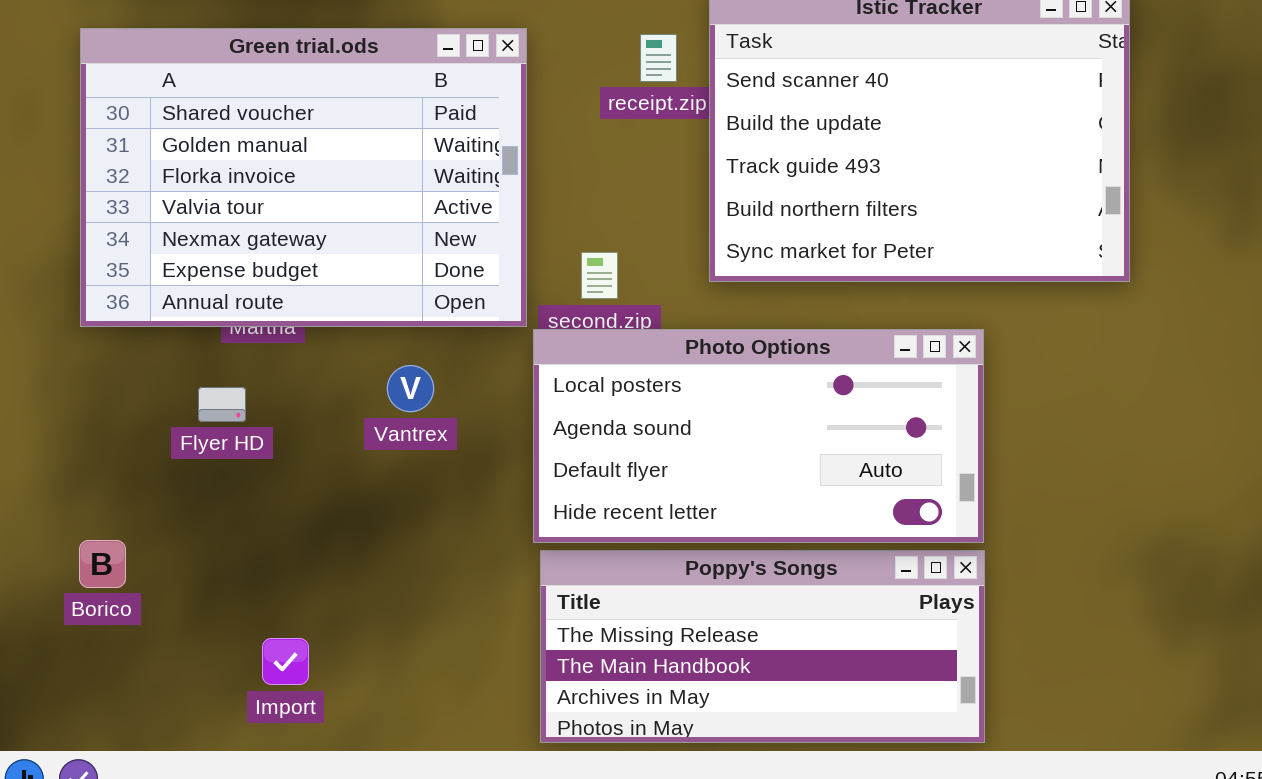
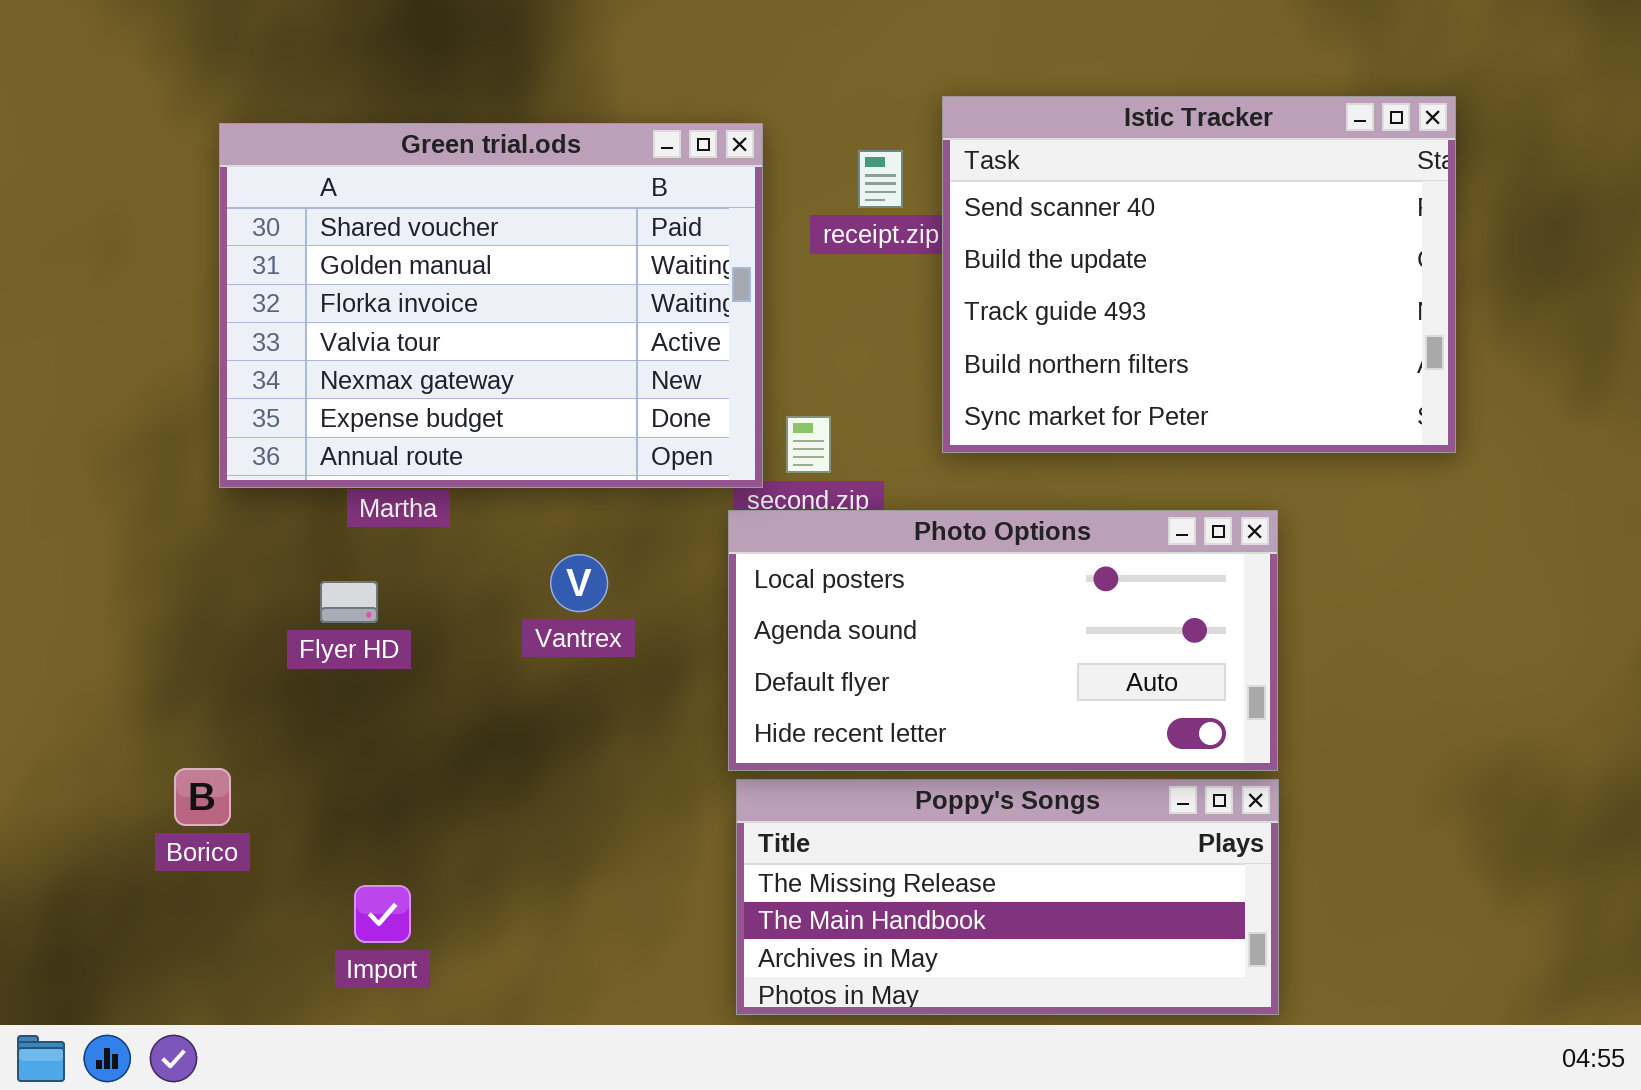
Green trial.ods: [80,28,527,327] -> [219,123,763,488], moved
Import: [262,638,309,685] -> [354,885,411,943], moved

